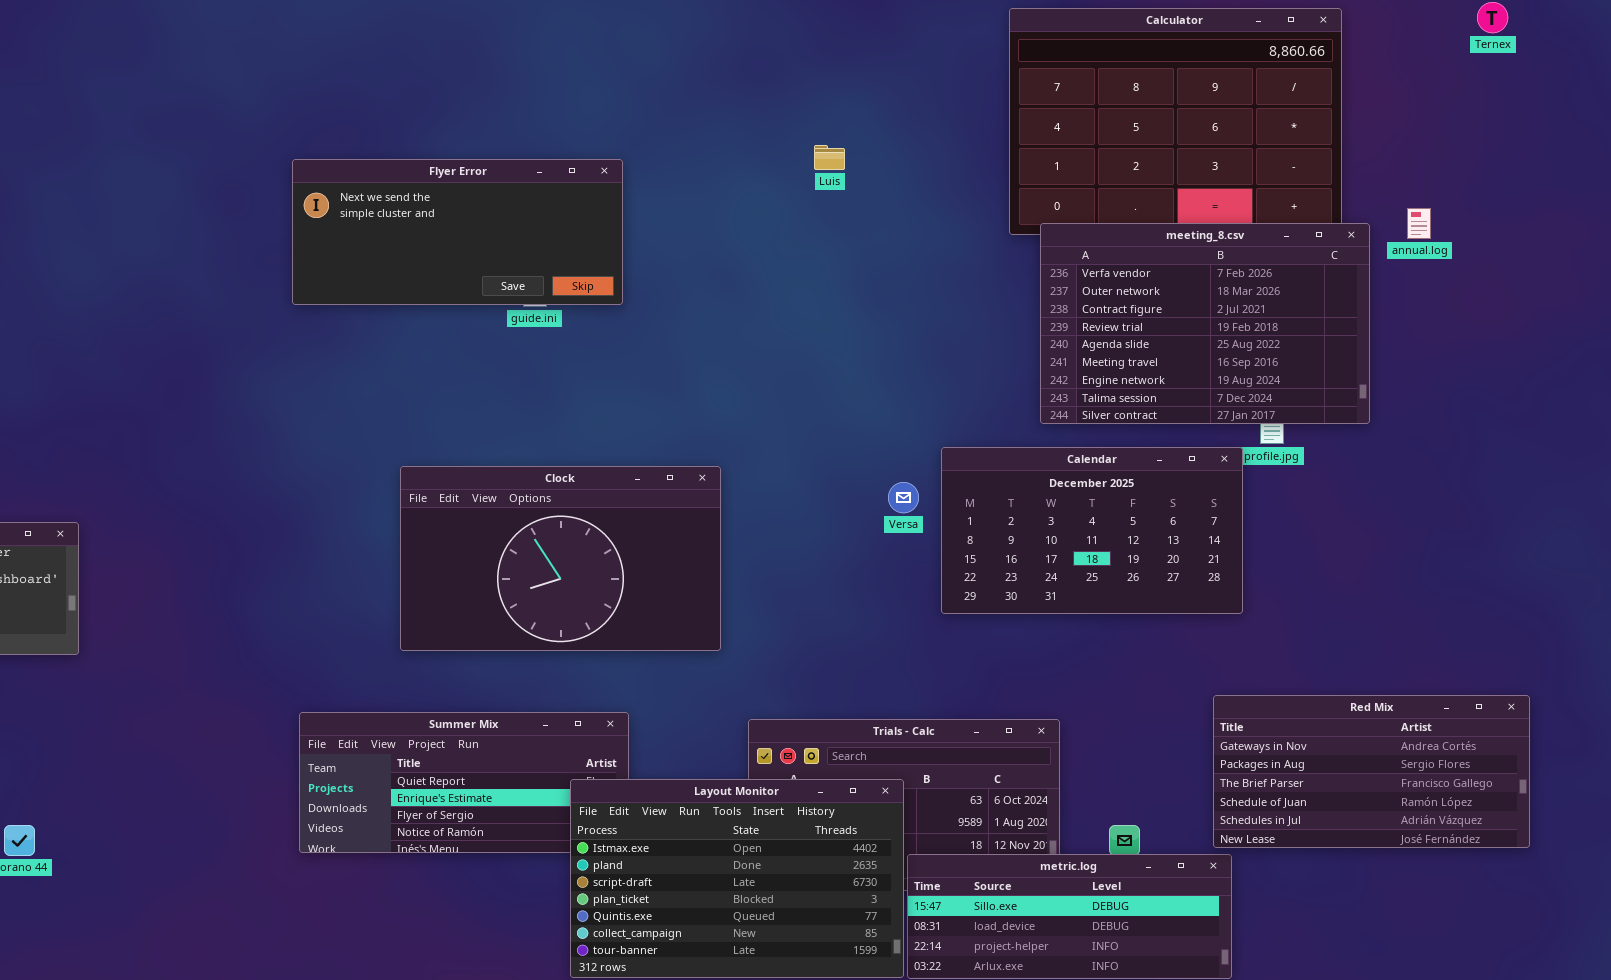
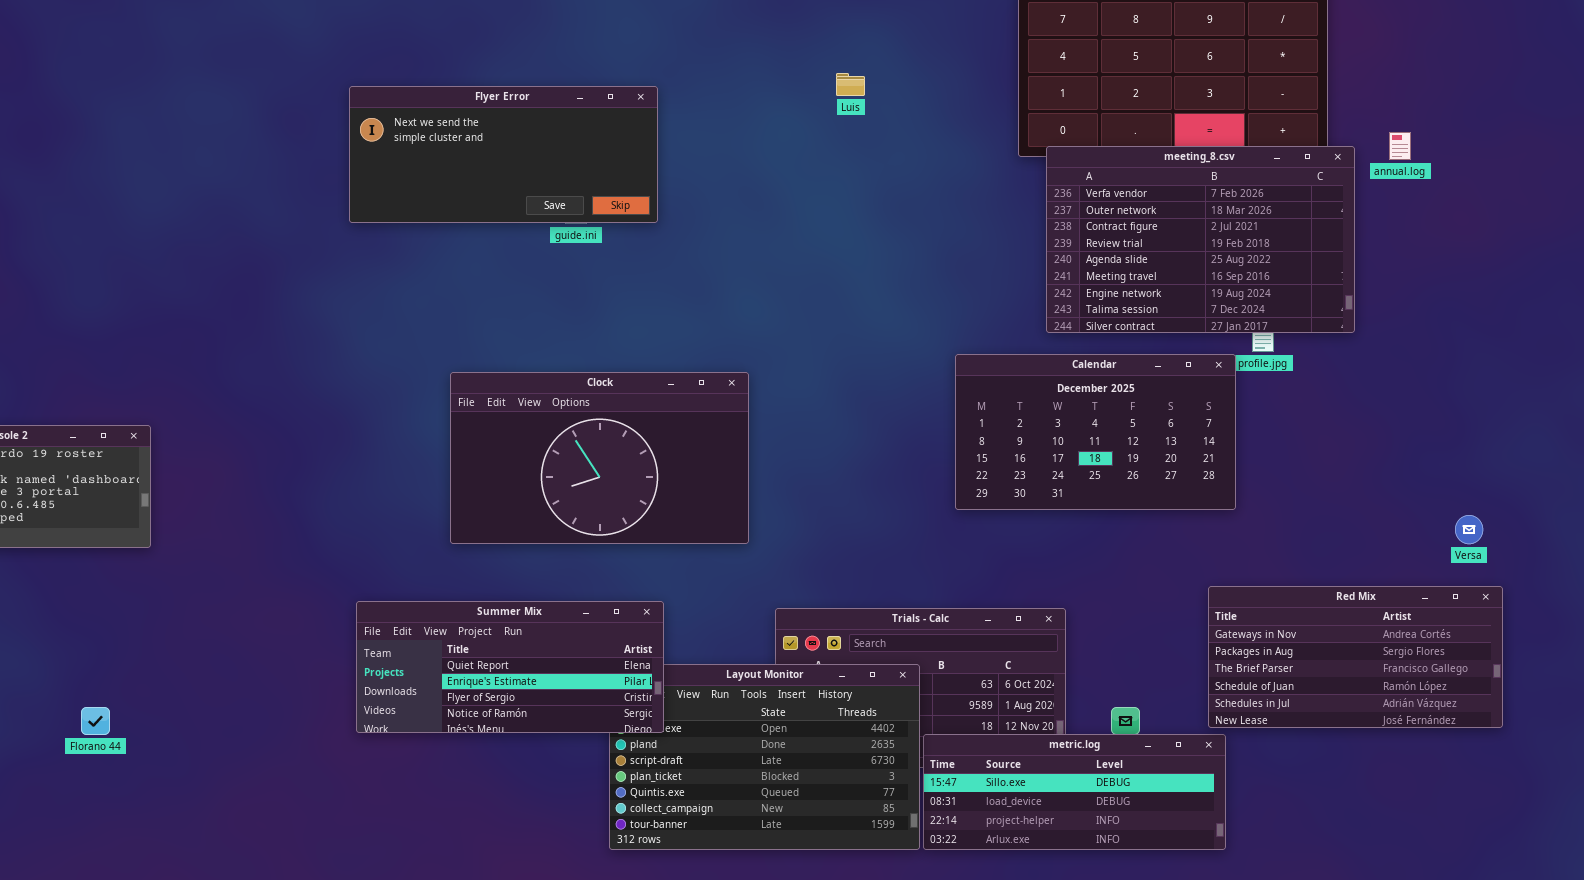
Versa: [888,482,919,513] -> [1455,515,1483,544], moved
Summer Mix: [299,712,629,853] -> [356,601,664,733], raised

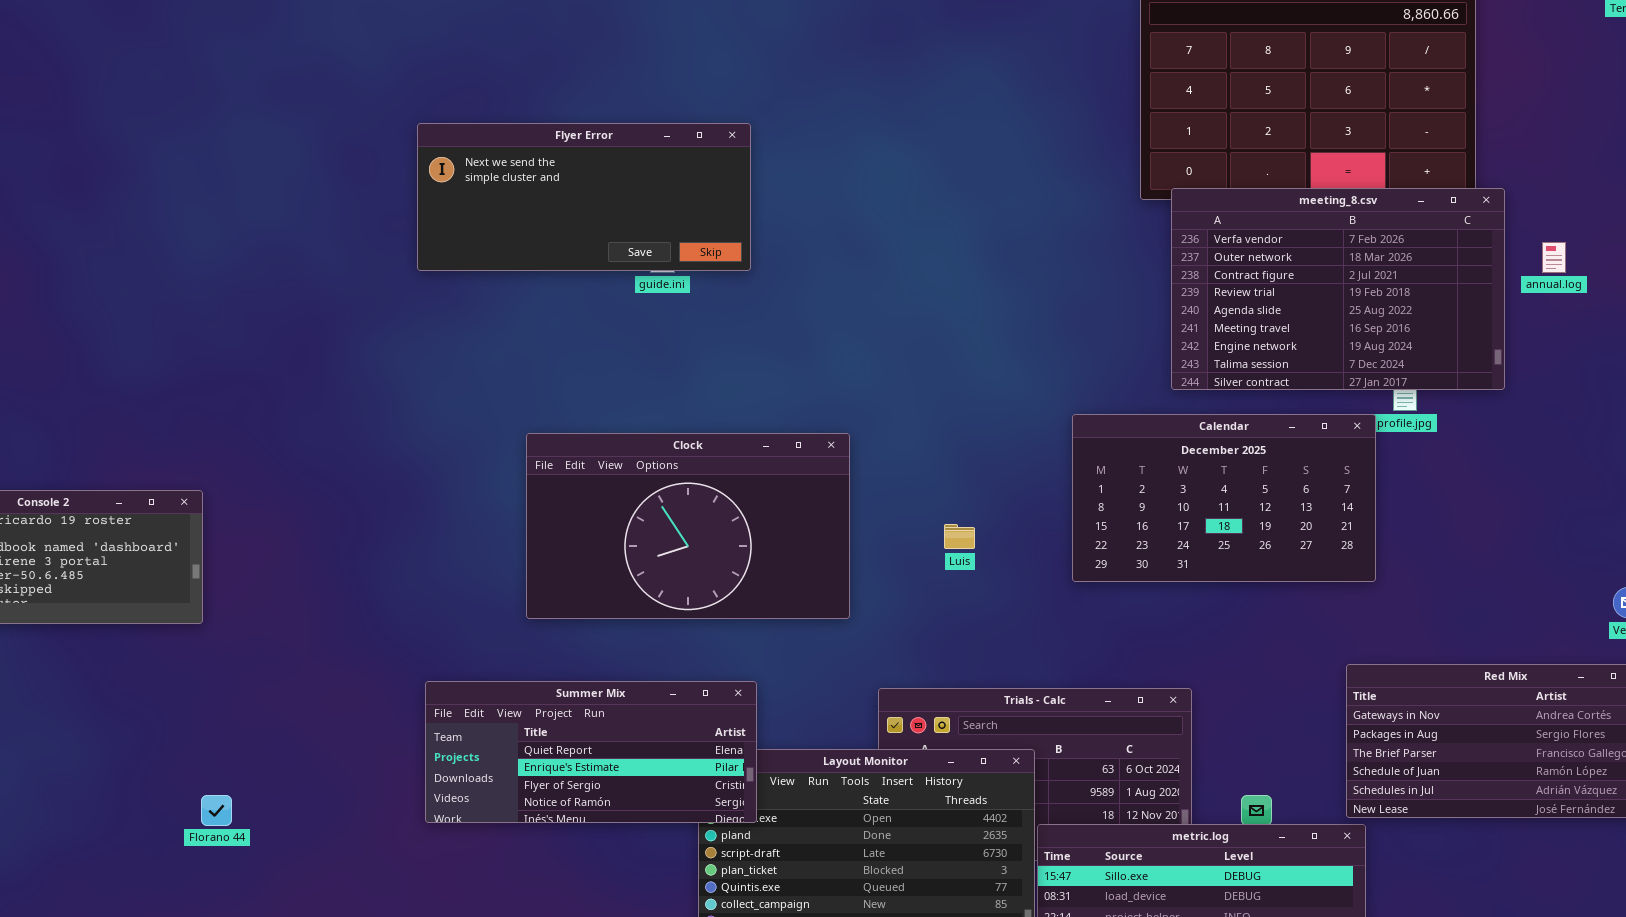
Luis: [836,73,865,96] -> [944,524,975,549], moved
annual.log: [1389,132,1411,160] -> [1542,242,1566,273], moved
Florano 44: [81,707,110,735] -> [201,795,232,826], moved

